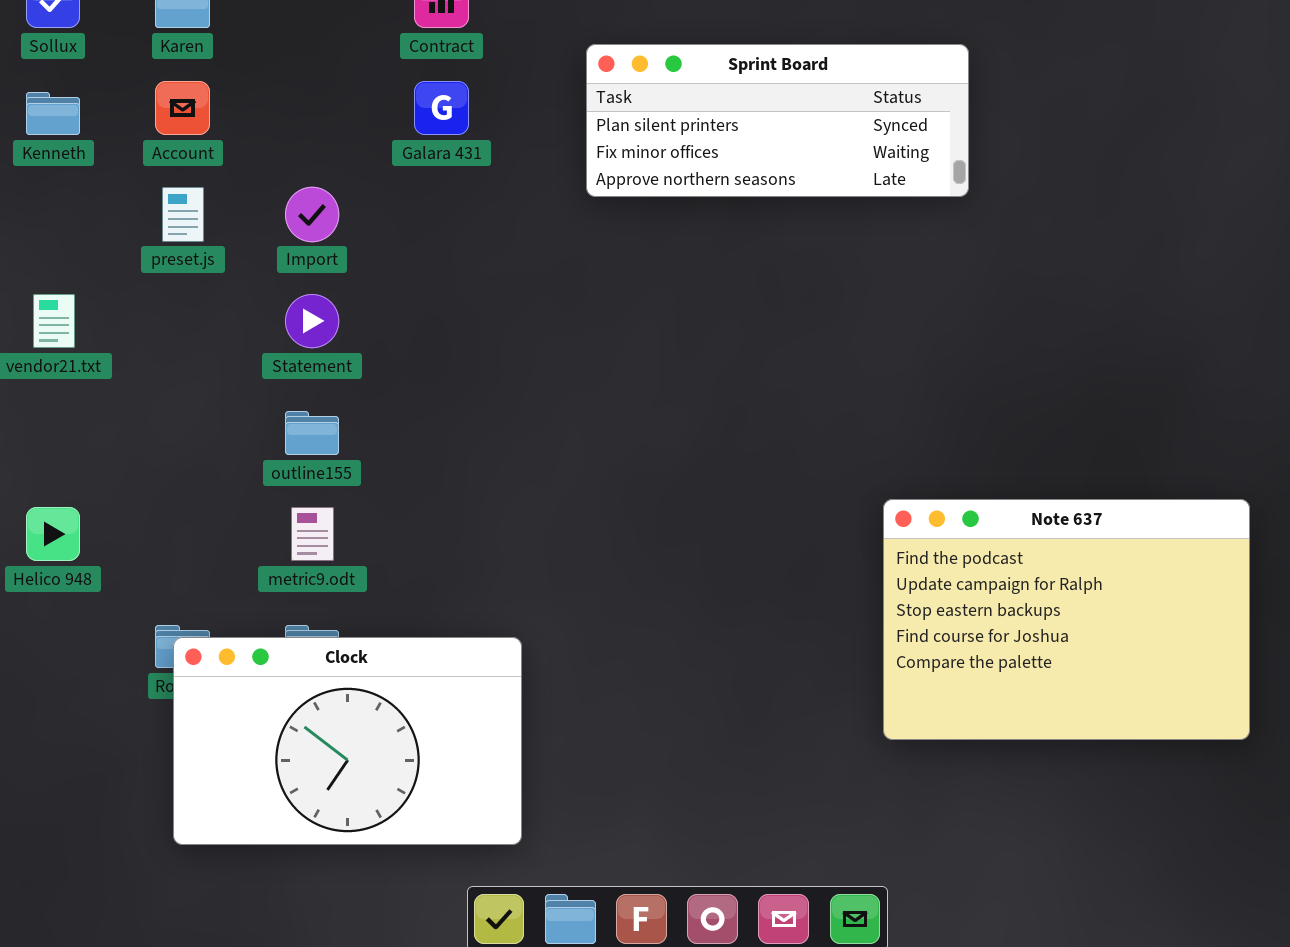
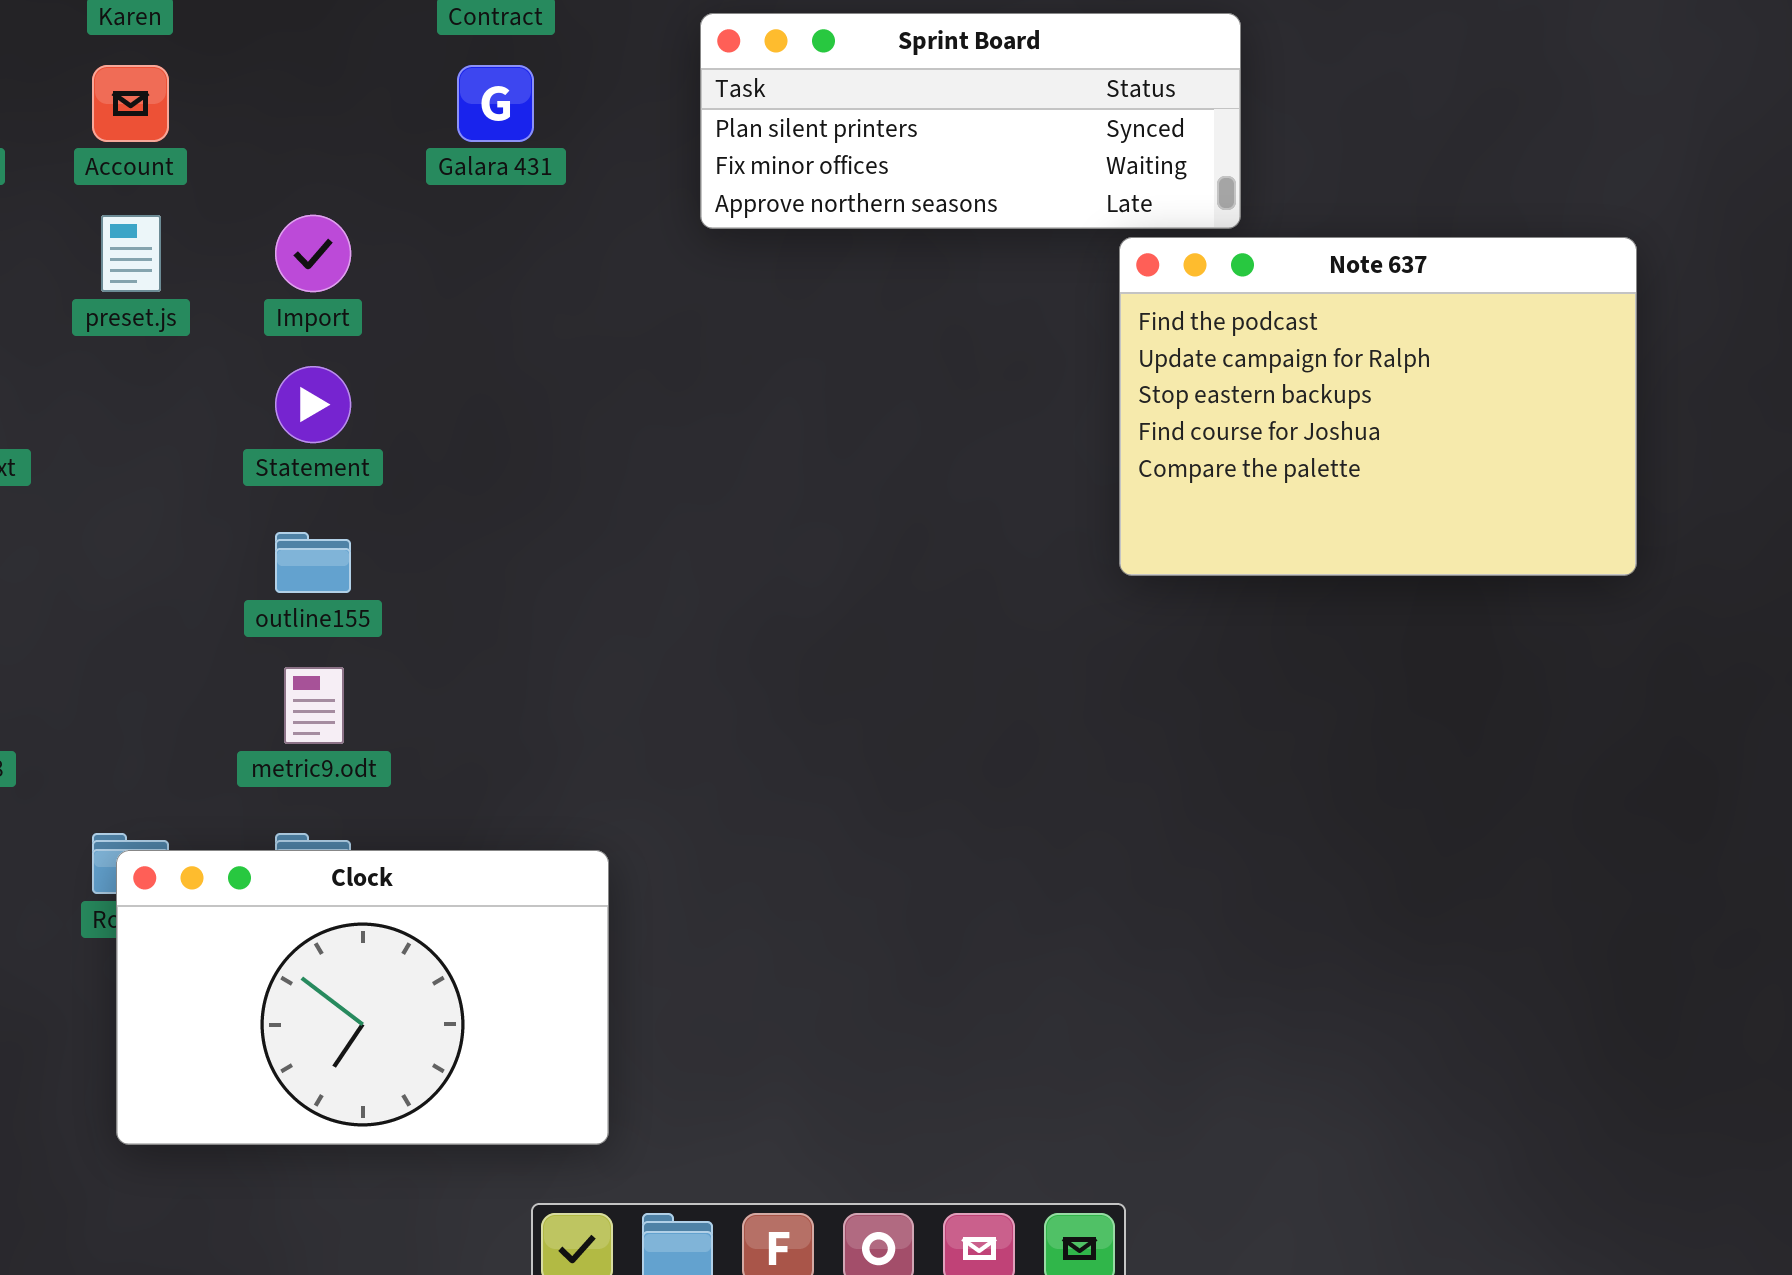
Note 637: [883,499,1250,740] -> [1119,237,1637,576], moved

